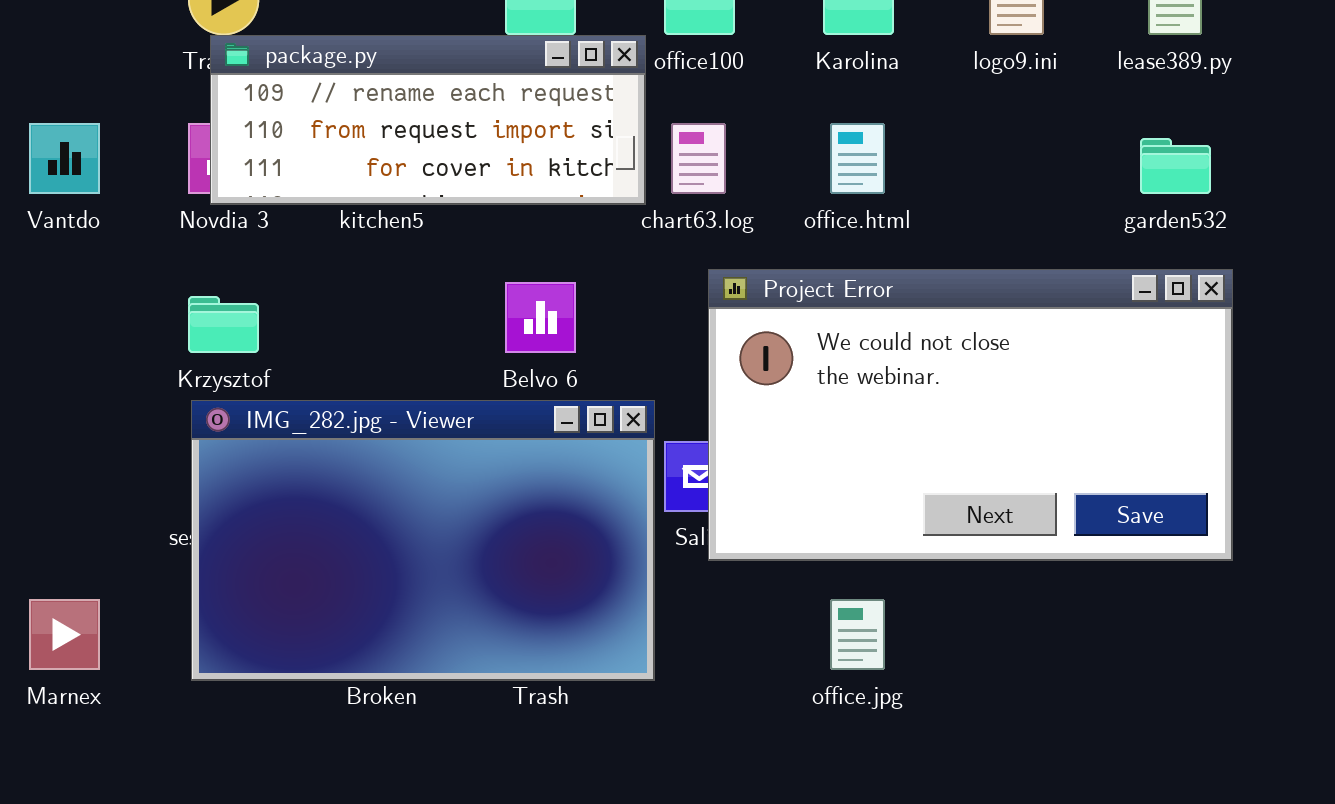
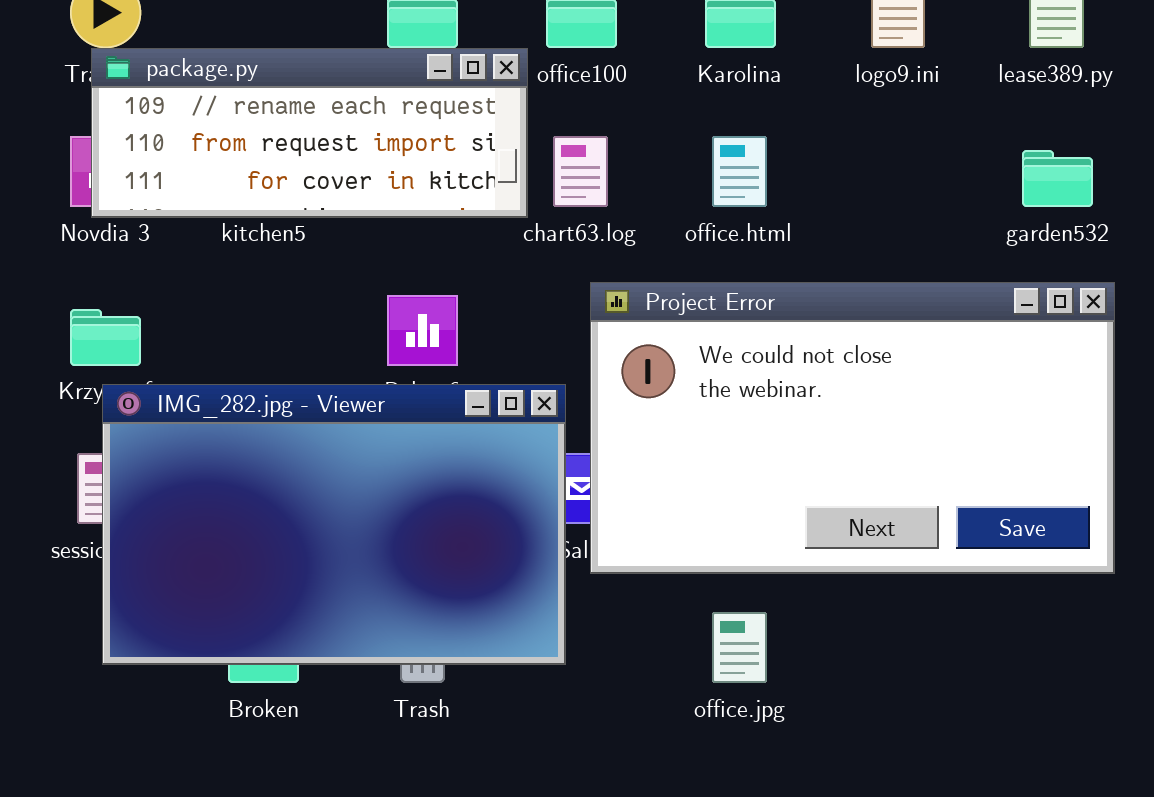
IMG_282.jpg - Viewer: [191,400,655,681] -> [102,384,566,665], moved

